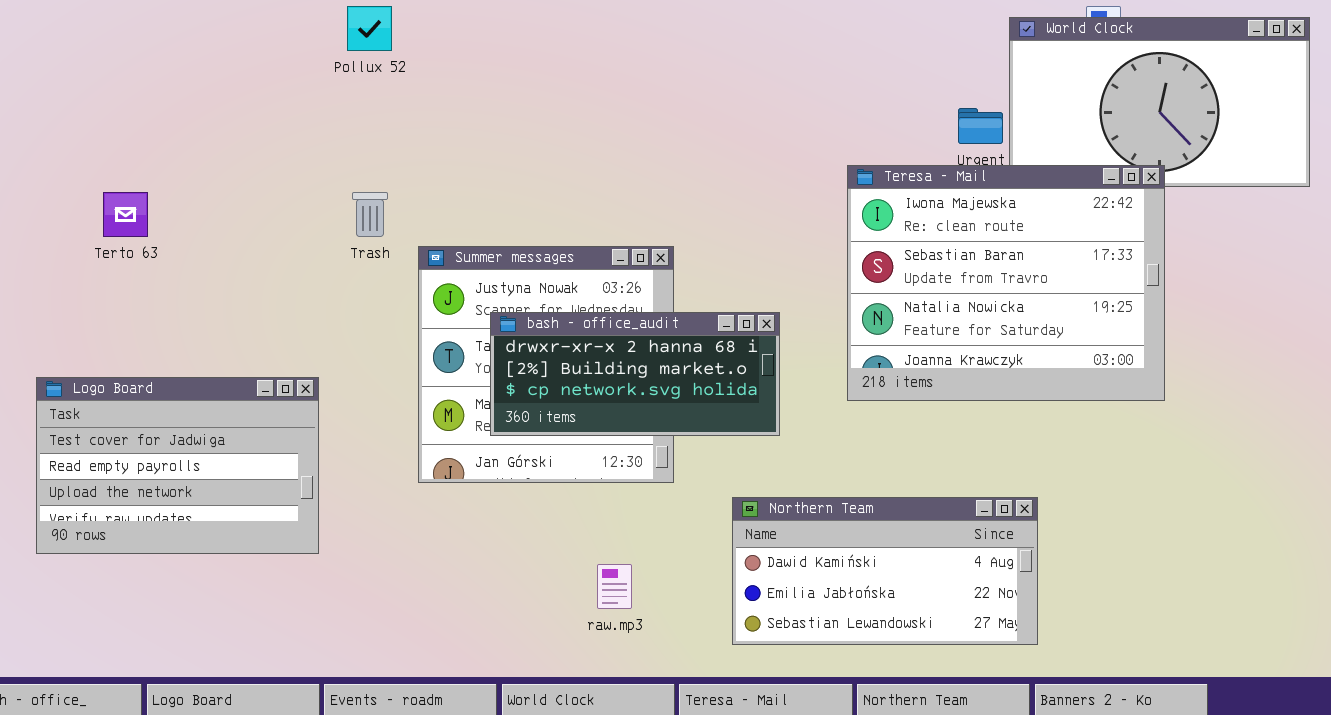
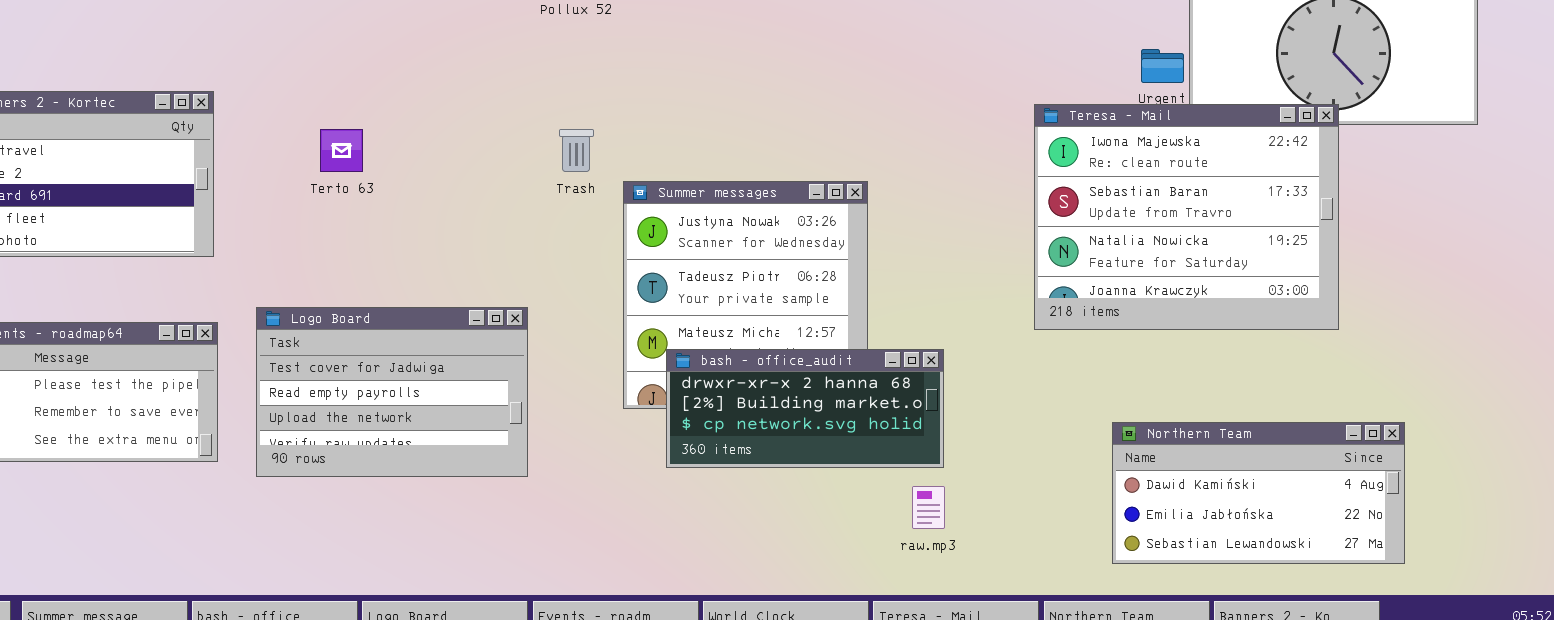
bash - office_audit: [490,312,780,436] -> [666,349,944,468], moved
Northern Team: [732,497,1038,645] -> [1112,422,1405,564], moved
raw.mp3: [597,564,632,609] -> [912,486,945,529], moved

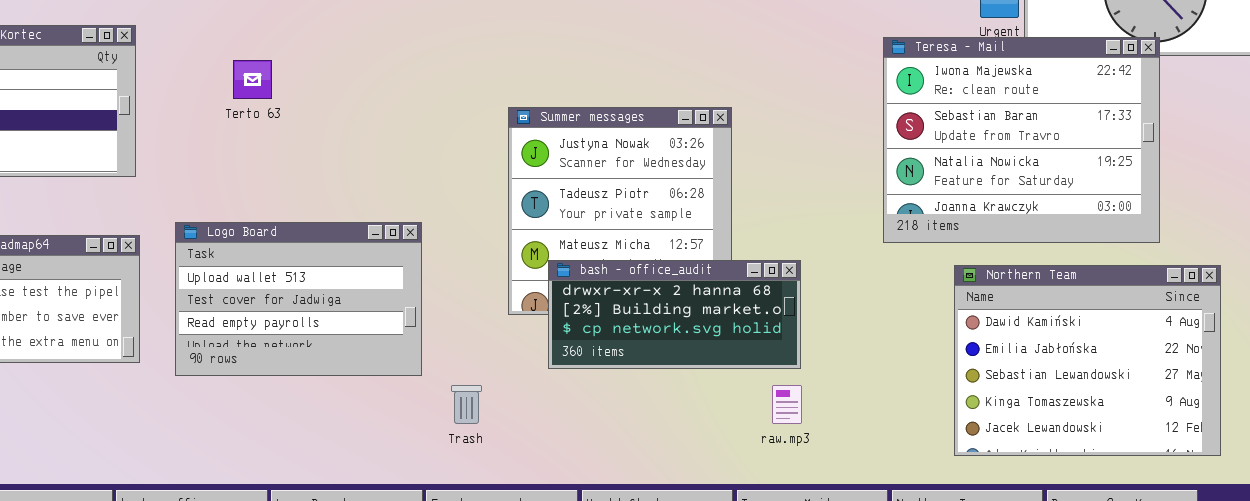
Trash: [559,129,594,172] -> [451,385,482,424], moved
Logo Board: [256,307,528,477] -> [175,222,422,376], scrolled up 1 row
Northern Team: [1112,422,1405,564] -> [954,265,1221,456], resized

